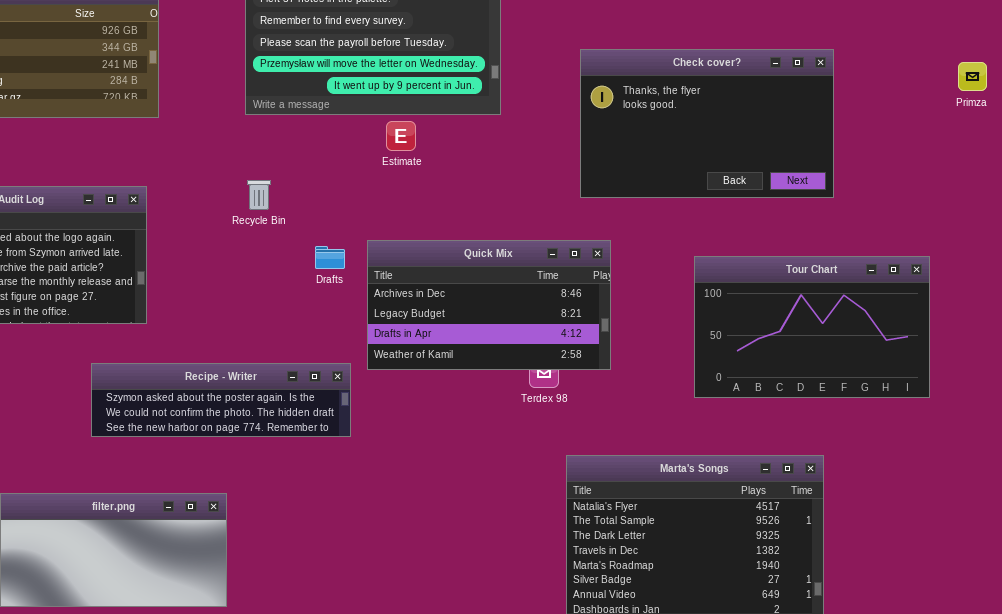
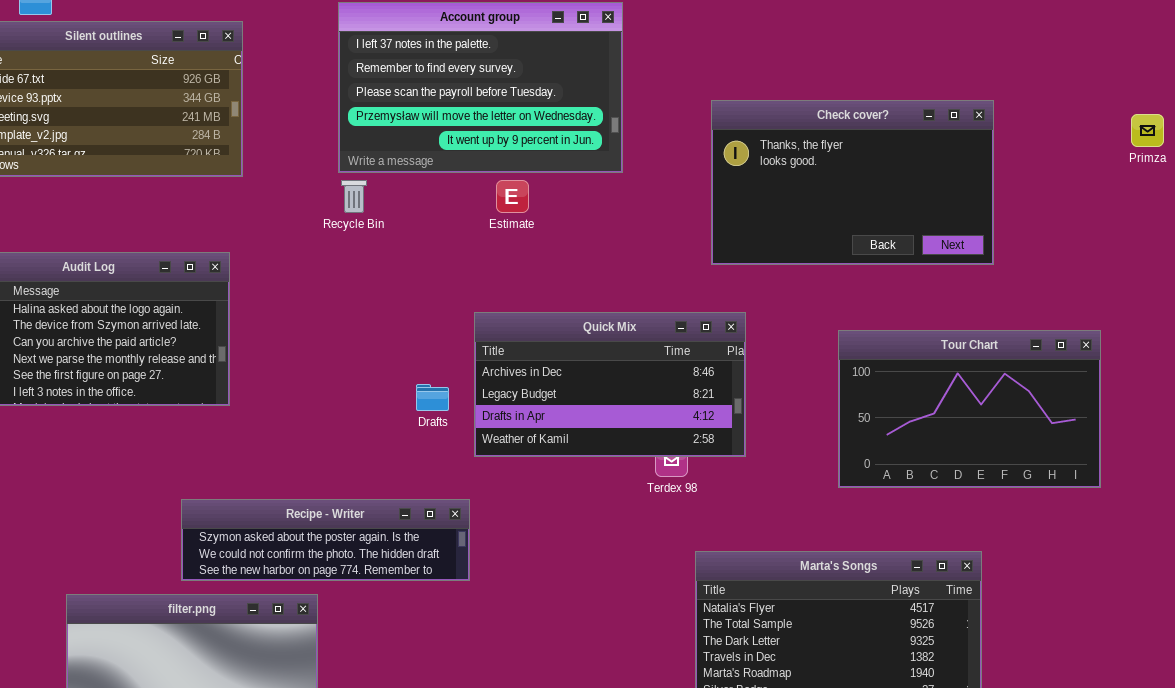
Recycle Bin: [247,180,271,210] -> [341,180,367,213], moved
Drafts: [315,246,345,269] -> [416,384,449,411], moved
Recipe - Writer: [91,363,351,437] -> [181,499,470,581], moved

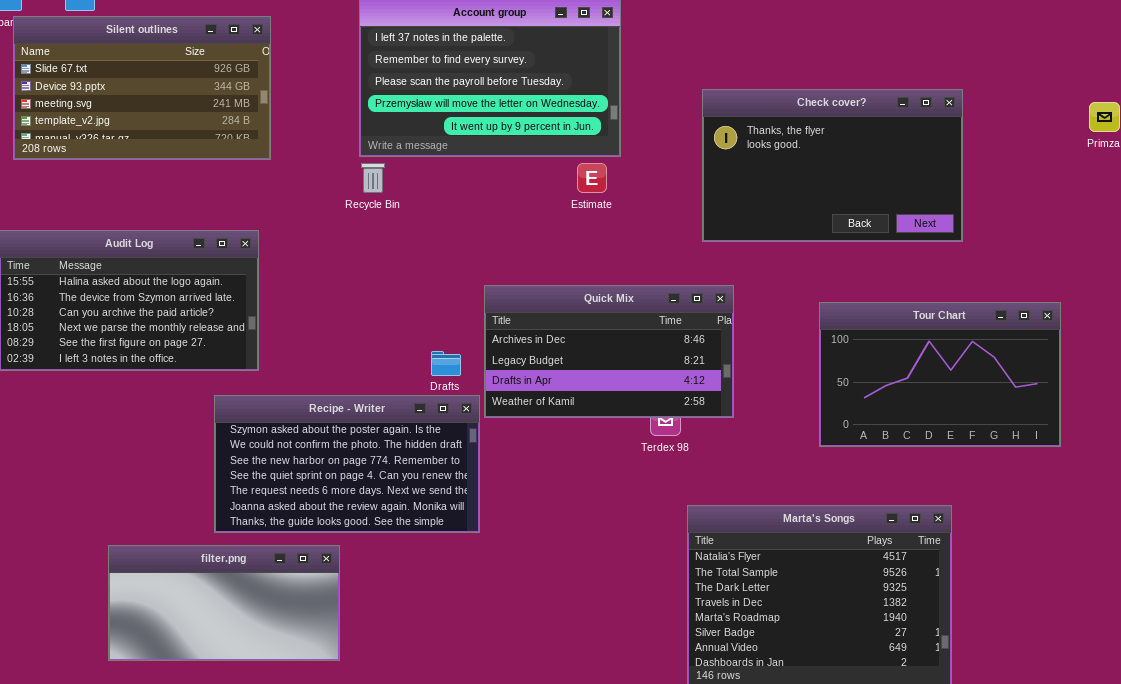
Estimate: [496,180,529,213] -> [577,163,607,193], moved
Recipe - Writer: [181,499,470,581] -> [214,395,480,533], resized

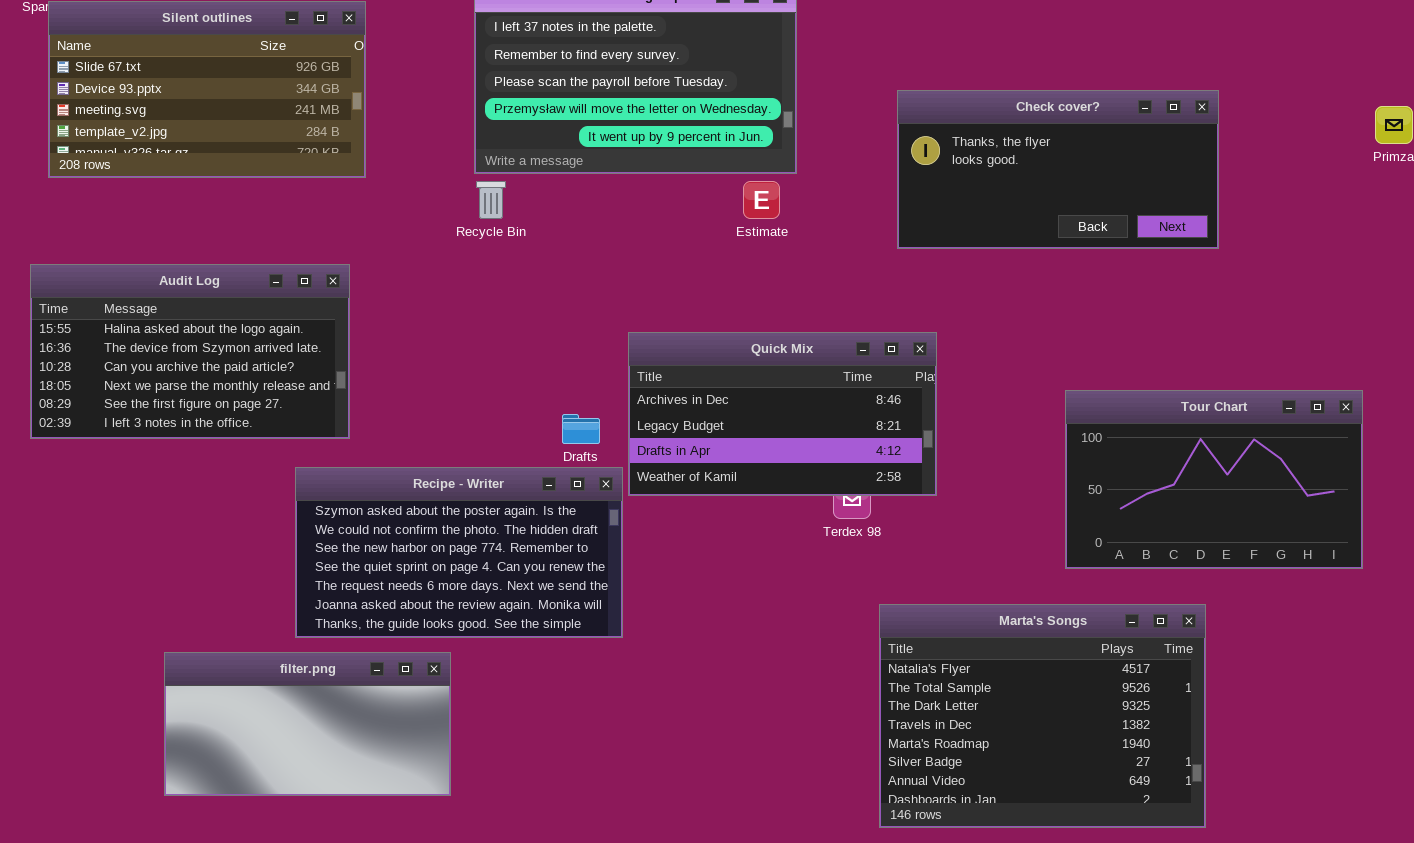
Check cover?: [702,89,963,242] -> [897,90,1219,249], resized
Tour Chart: [819,302,1061,447] -> [1065,390,1363,569], moved

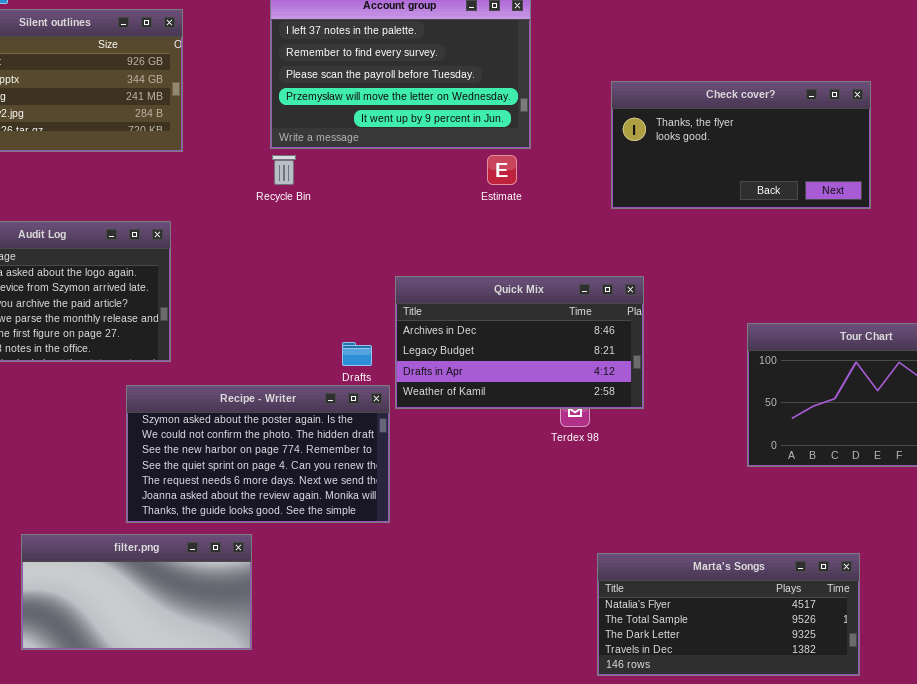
Marta's Songs: [879,604,1206,828] -> [597,553,860,676], resized

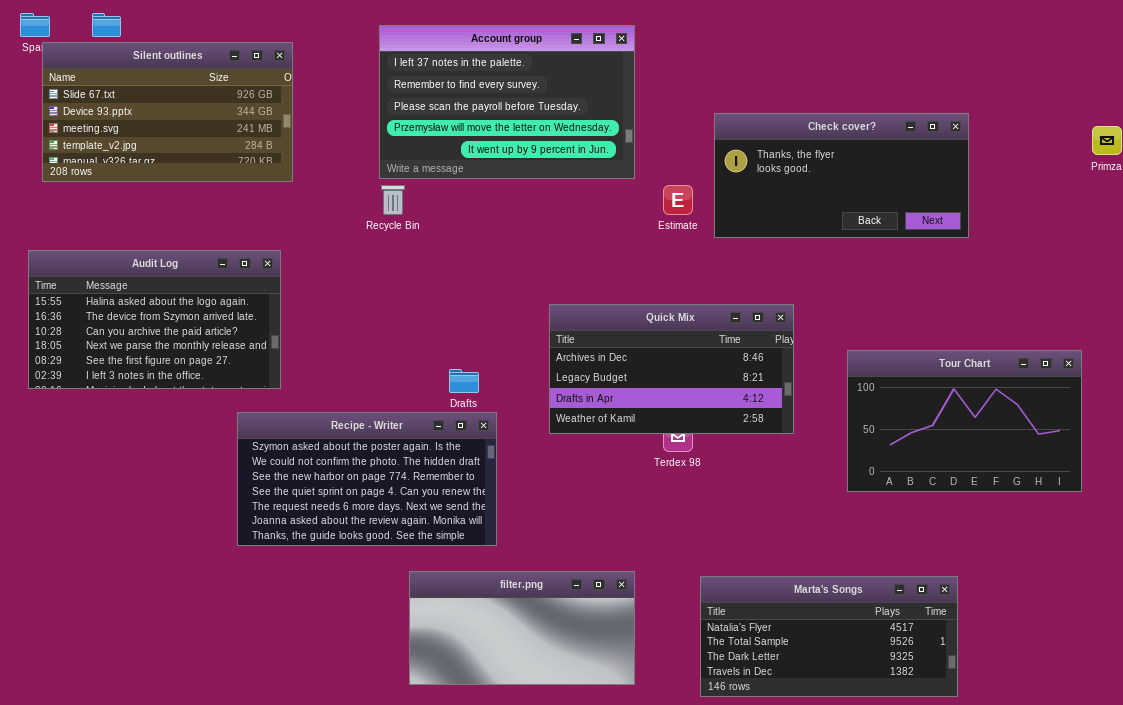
Estimate: [487,155,517,185] -> [663,185,693,215], moved
Quick Mix: [395,276,644,409] -> [549,304,794,434], moved
filter.png: [21,534,252,650] -> [409,571,635,685], moved

